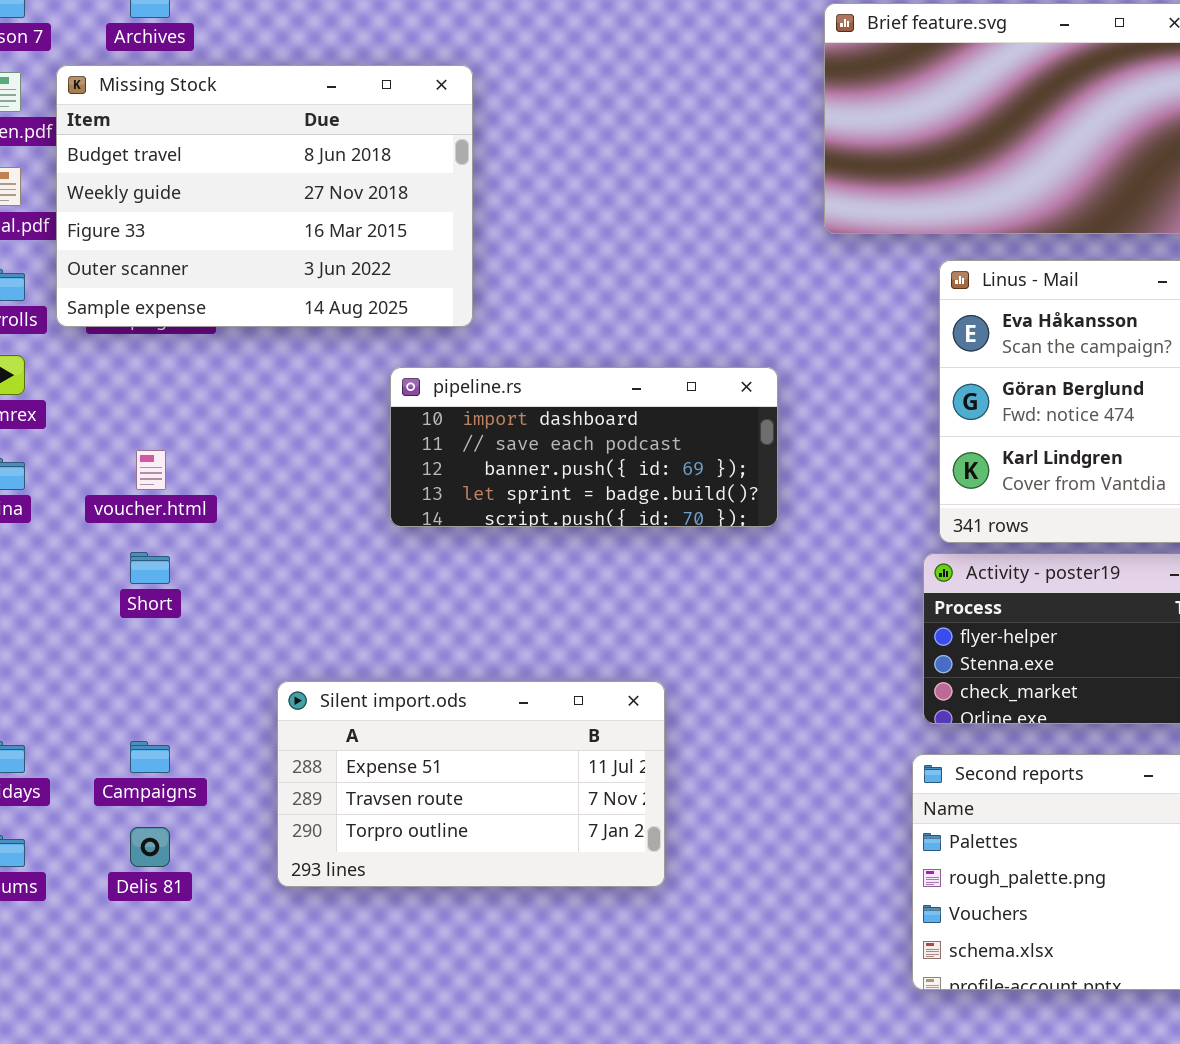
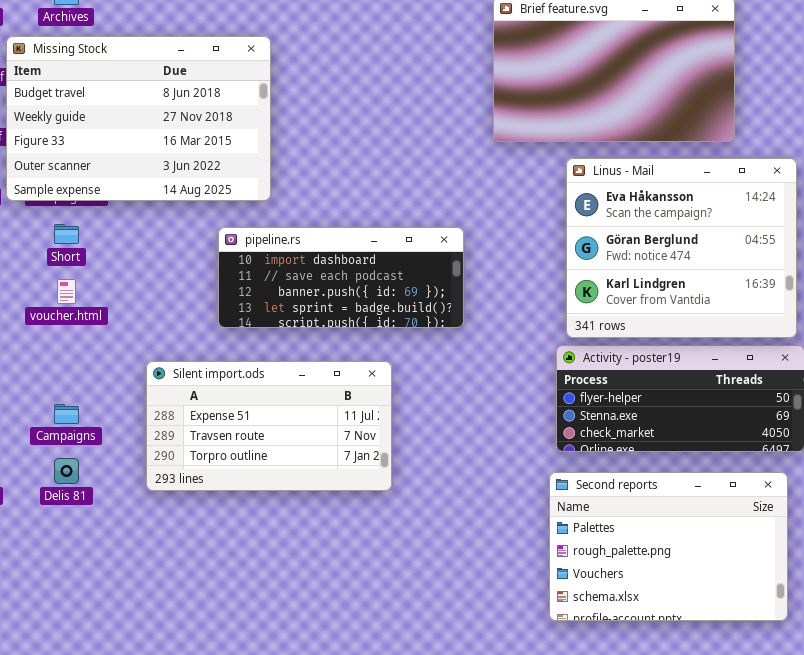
Short: [130,552,170,584] -> [54,224,79,244], moved
Silent import.ods: [277,681,665,887] -> [146,361,392,491], moved
Campaigns: [130,741,170,773] -> [54,404,79,424], moved
Delis 81: [130,827,170,867] -> [54,458,79,484], moved

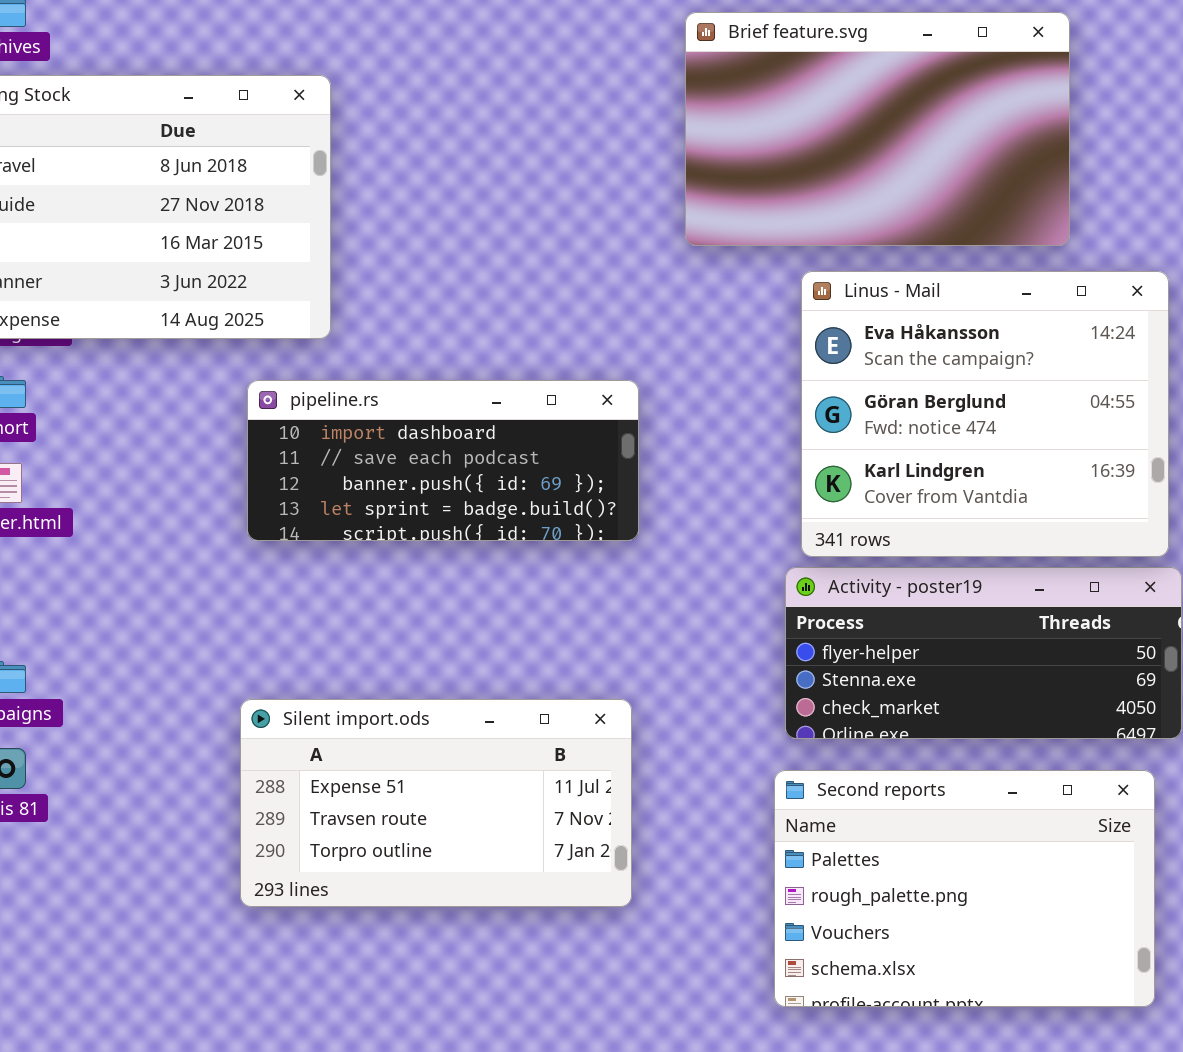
Silent import.ods: [146,361,392,491] -> [240,699,632,907], moved

